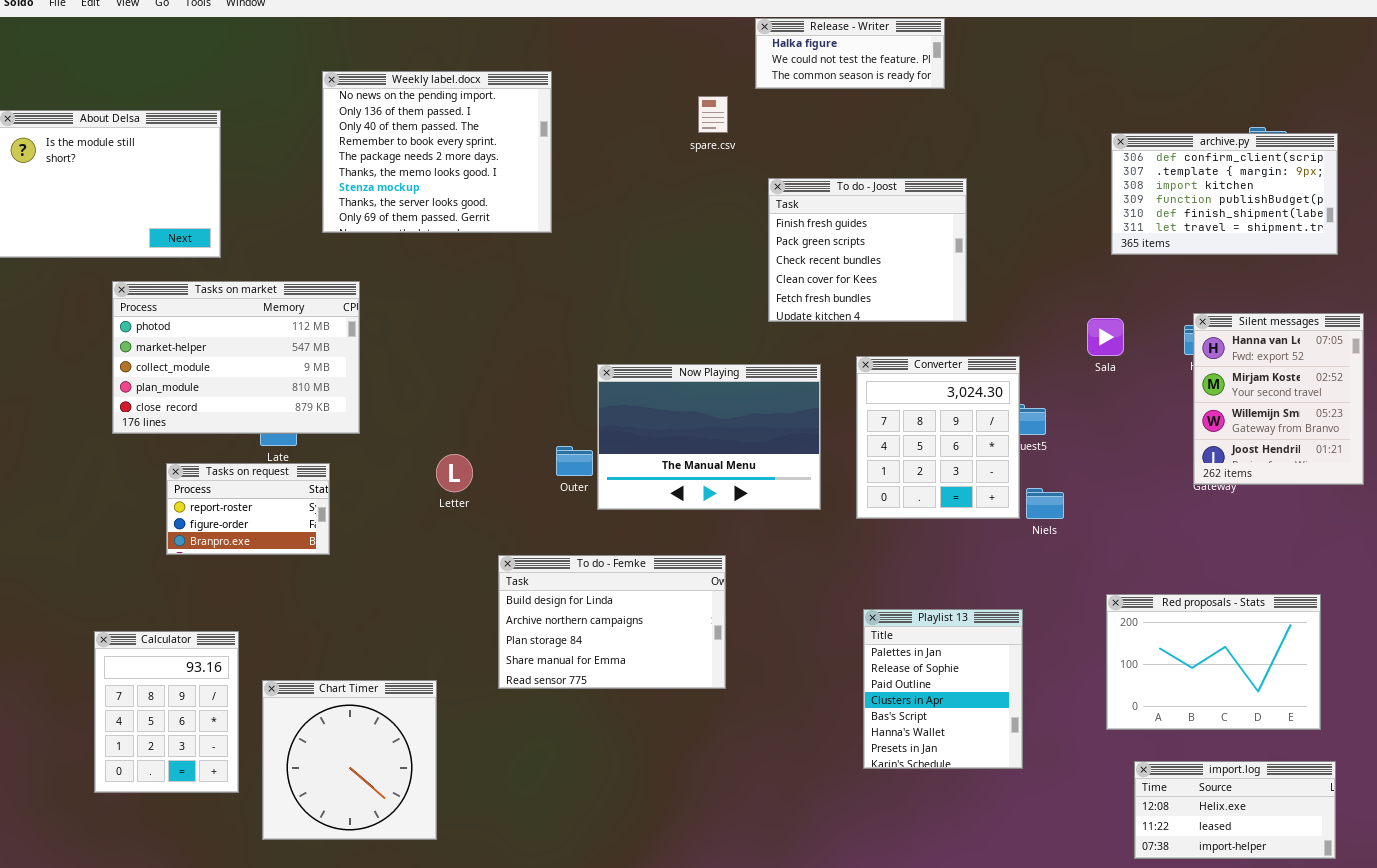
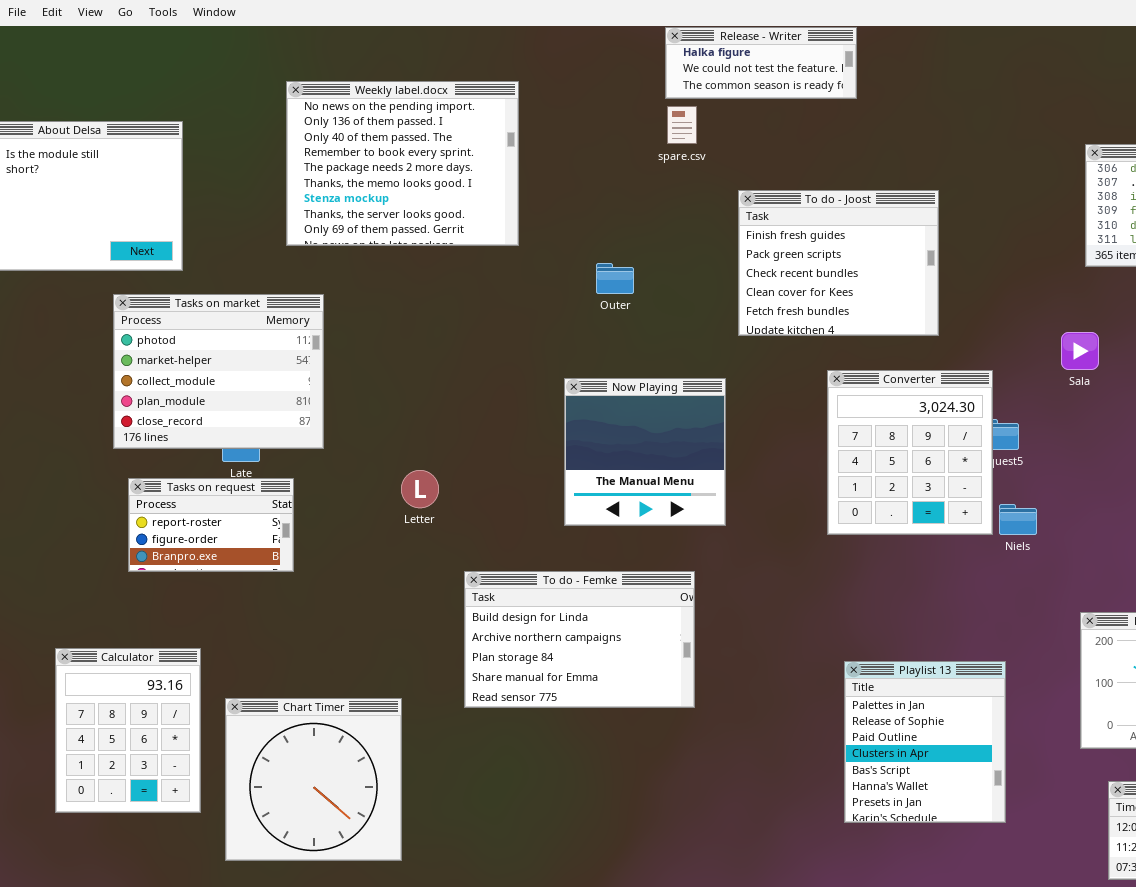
Release - Writer: [755,18,945,89] -> [665,27,857,99], moved
Tasks on market: [112,281,360,434] -> [113,294,324,449], resized
Now Playing: [597,364,821,510] -> [564,378,726,526], resized
Outer: [556,446,593,476] -> [596,263,634,294], moved
Playlist 13: [863,609,1023,769] -> [844,661,1006,823], moved

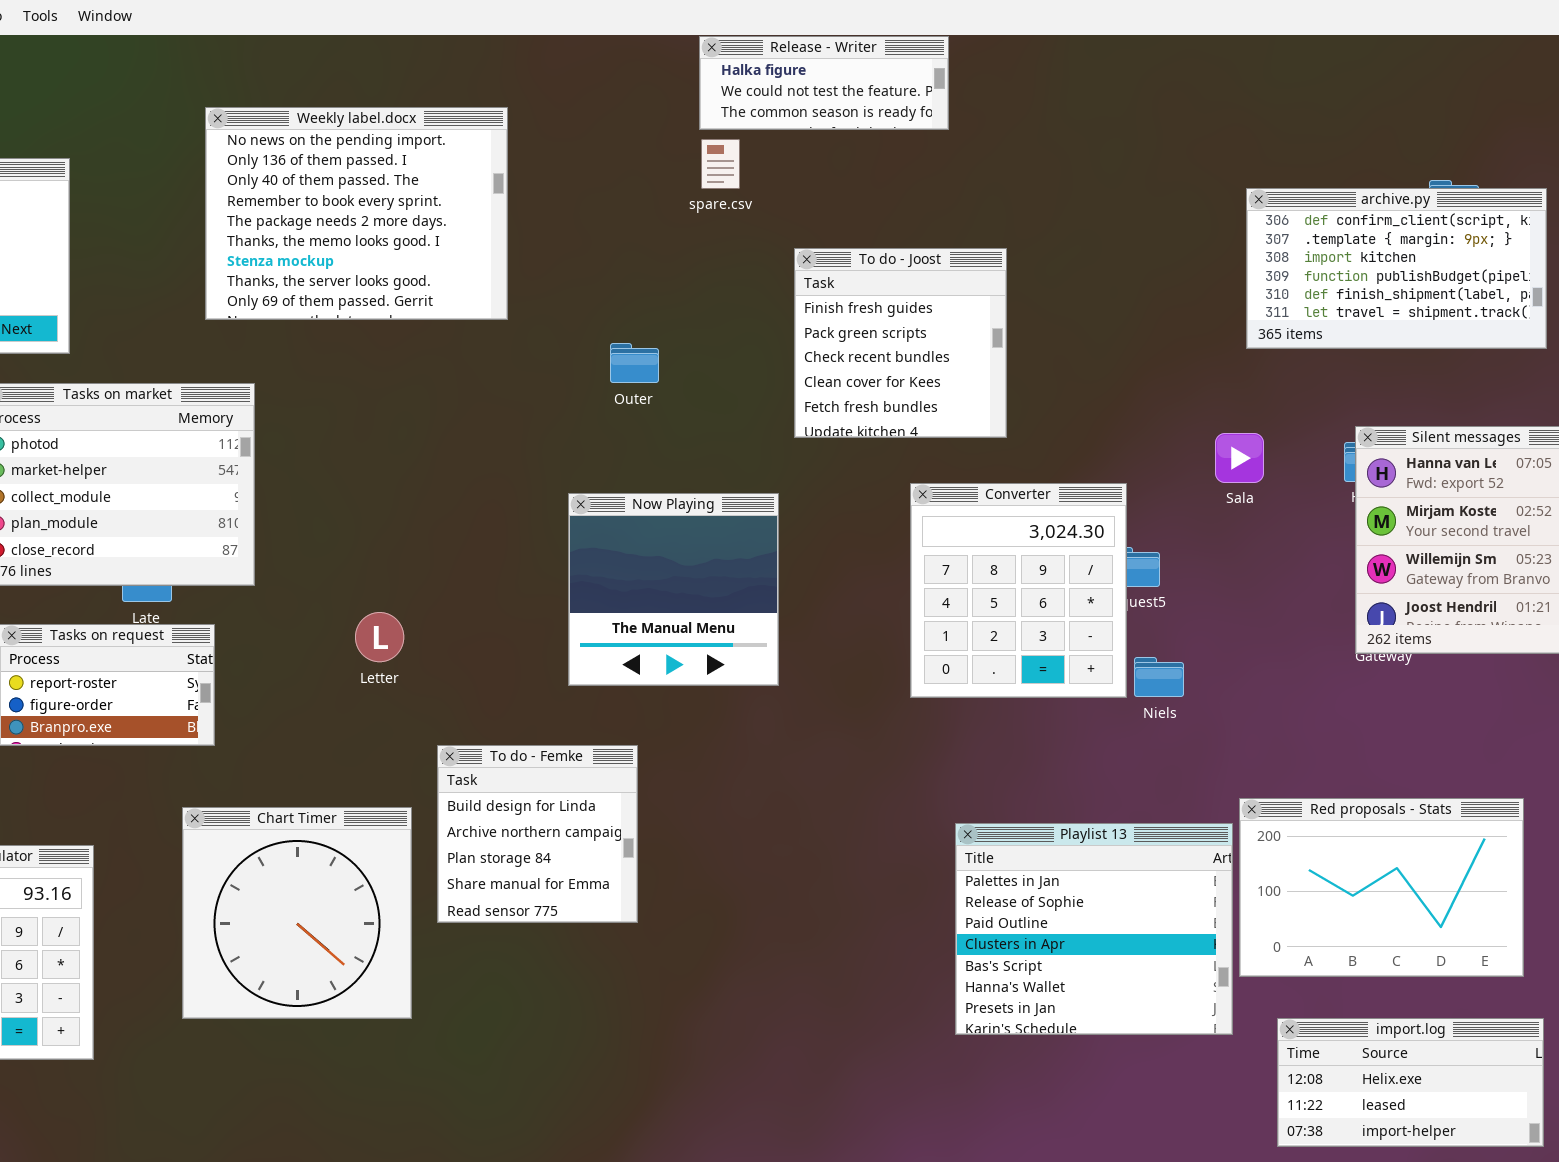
To do - Joost: [738,190,939,336] -> [794,248,1007,438], resized
To do - Femke: [464,571,695,708] -> [437,745,638,923], resized
Playlist 13: [844,661,1006,823] -> [955,823,1233,1035], moved, resized
Chart Timer: [225,698,402,861] -> [182,807,412,1019], moved

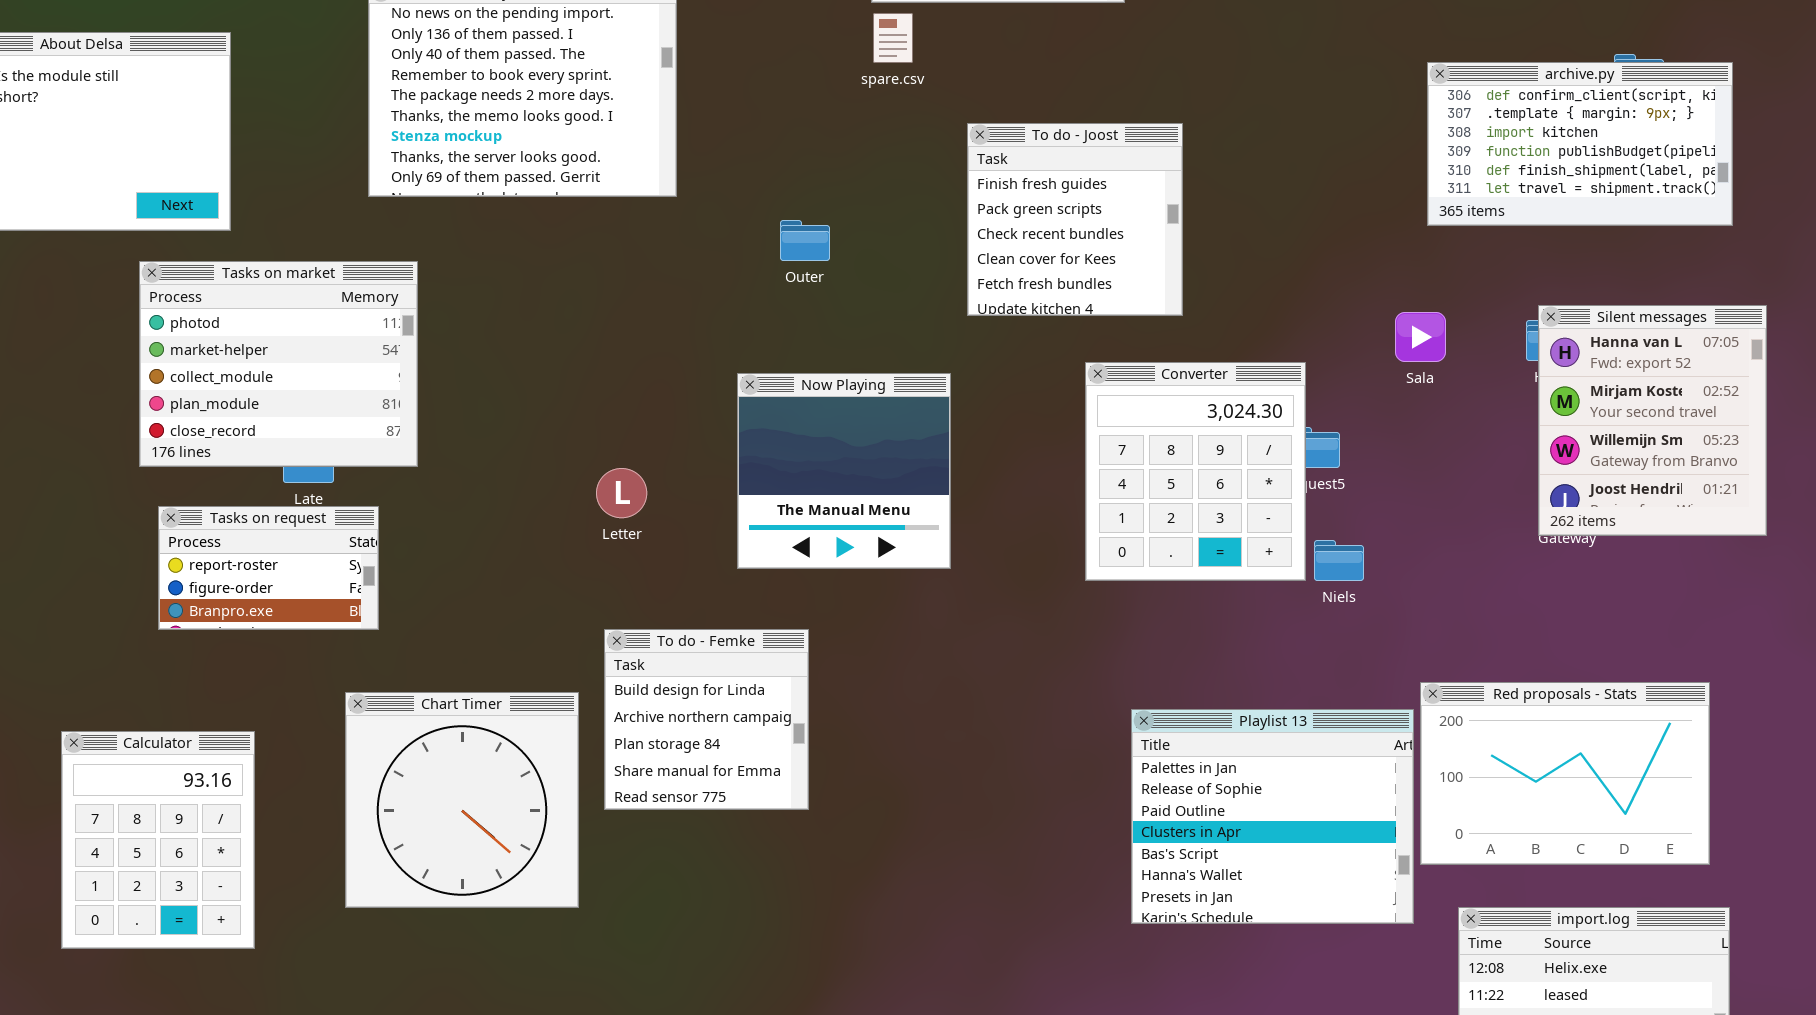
Letter: [355,612,404,662] -> [596,468,647,518], moved

